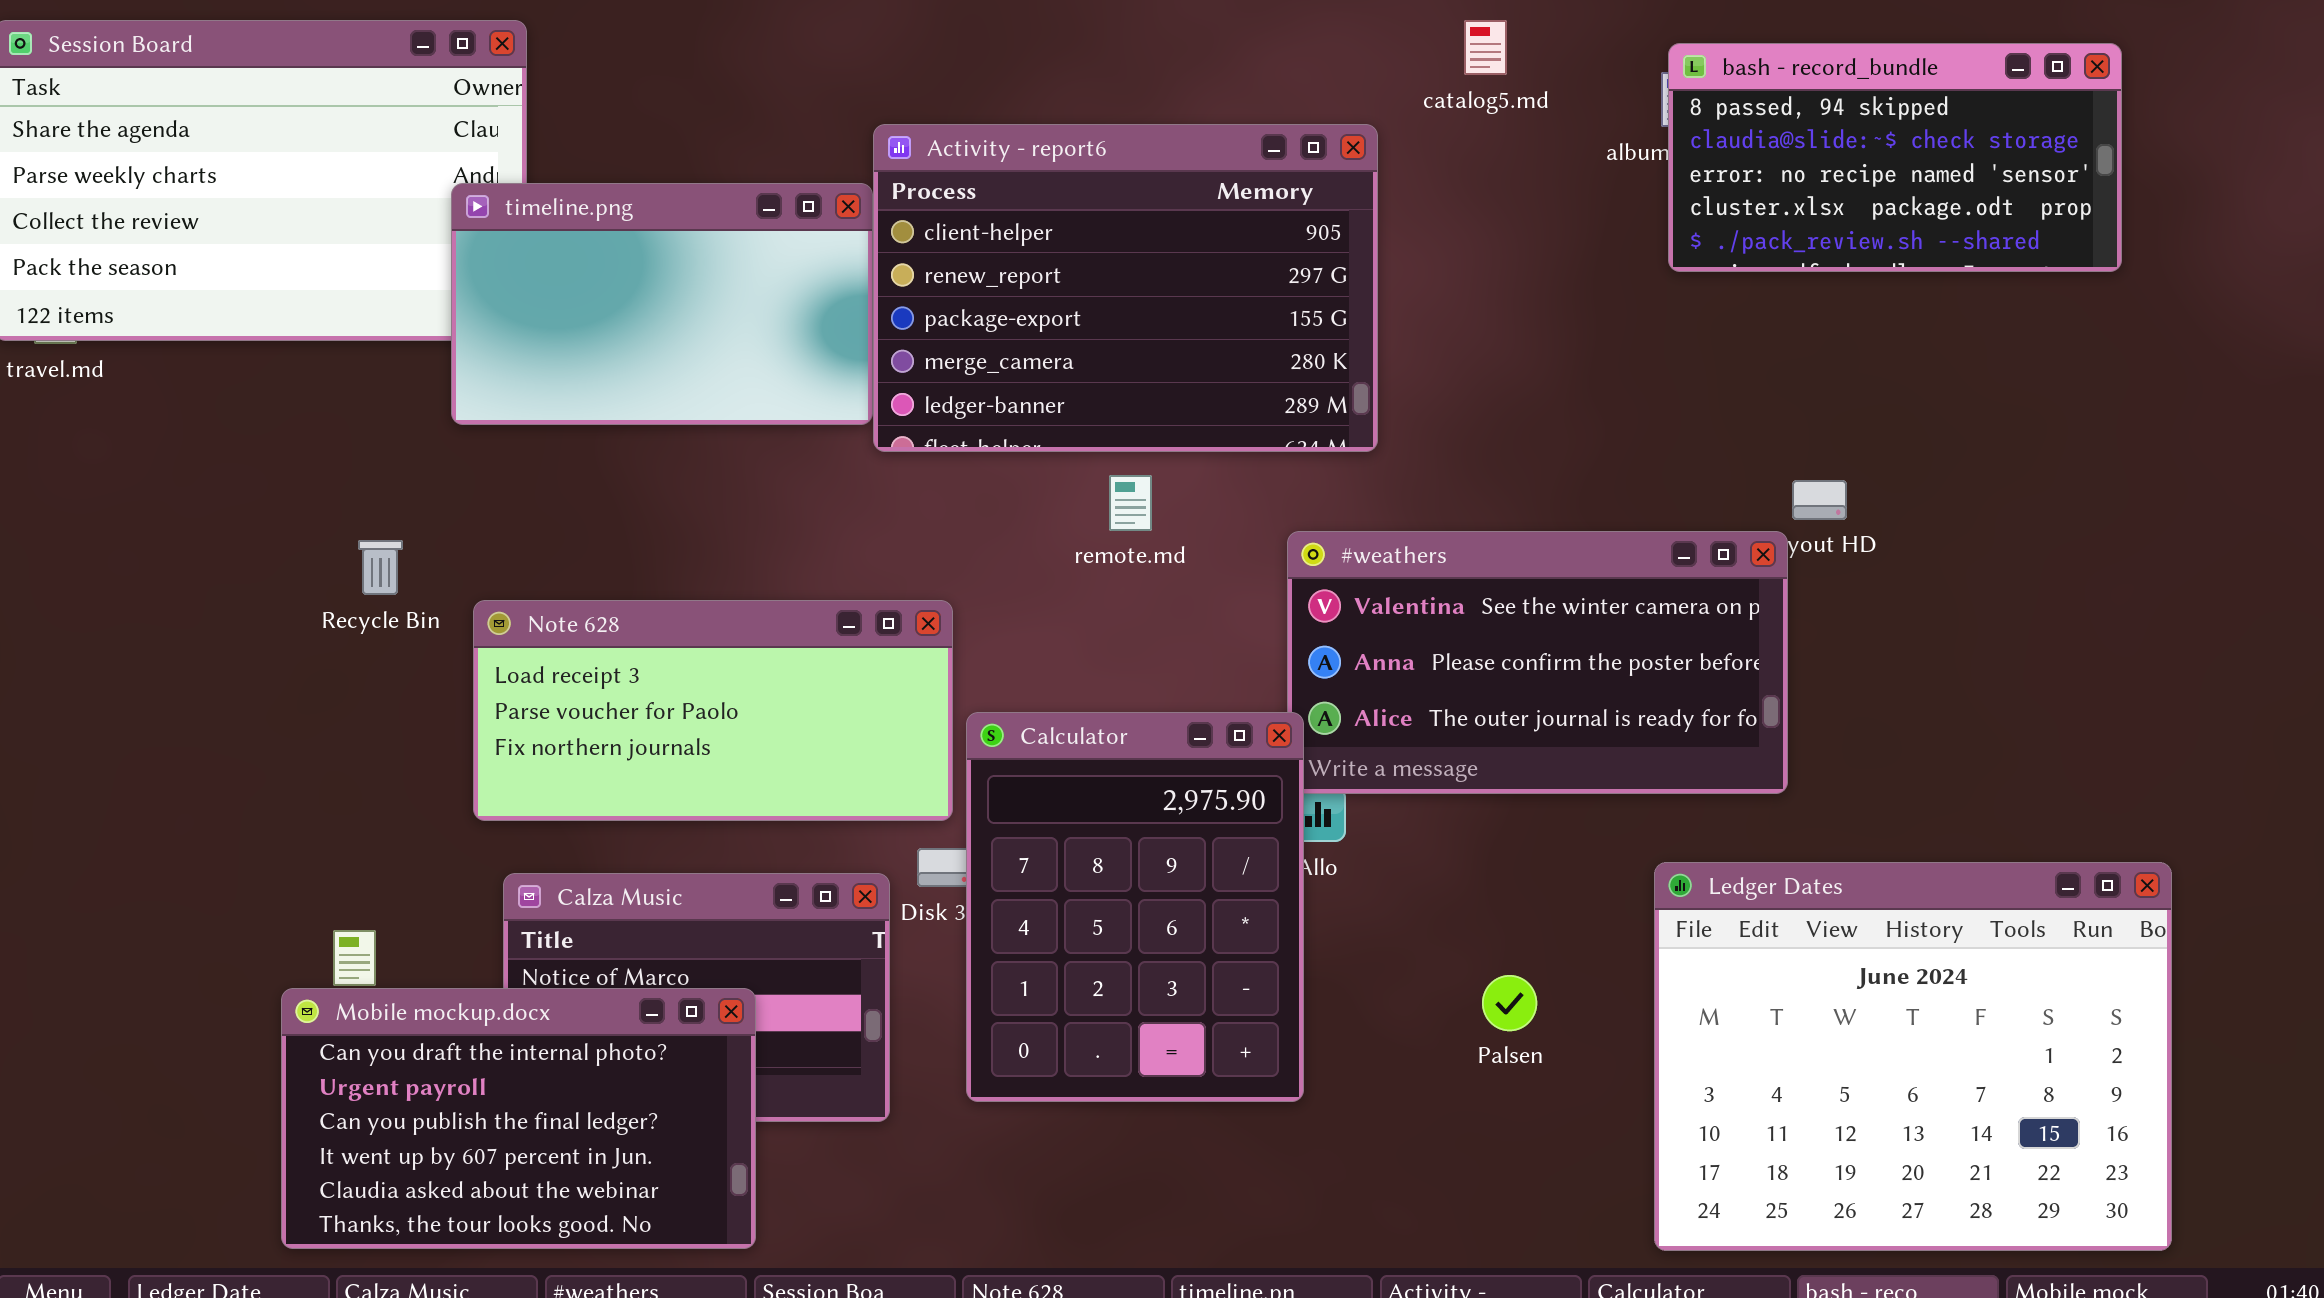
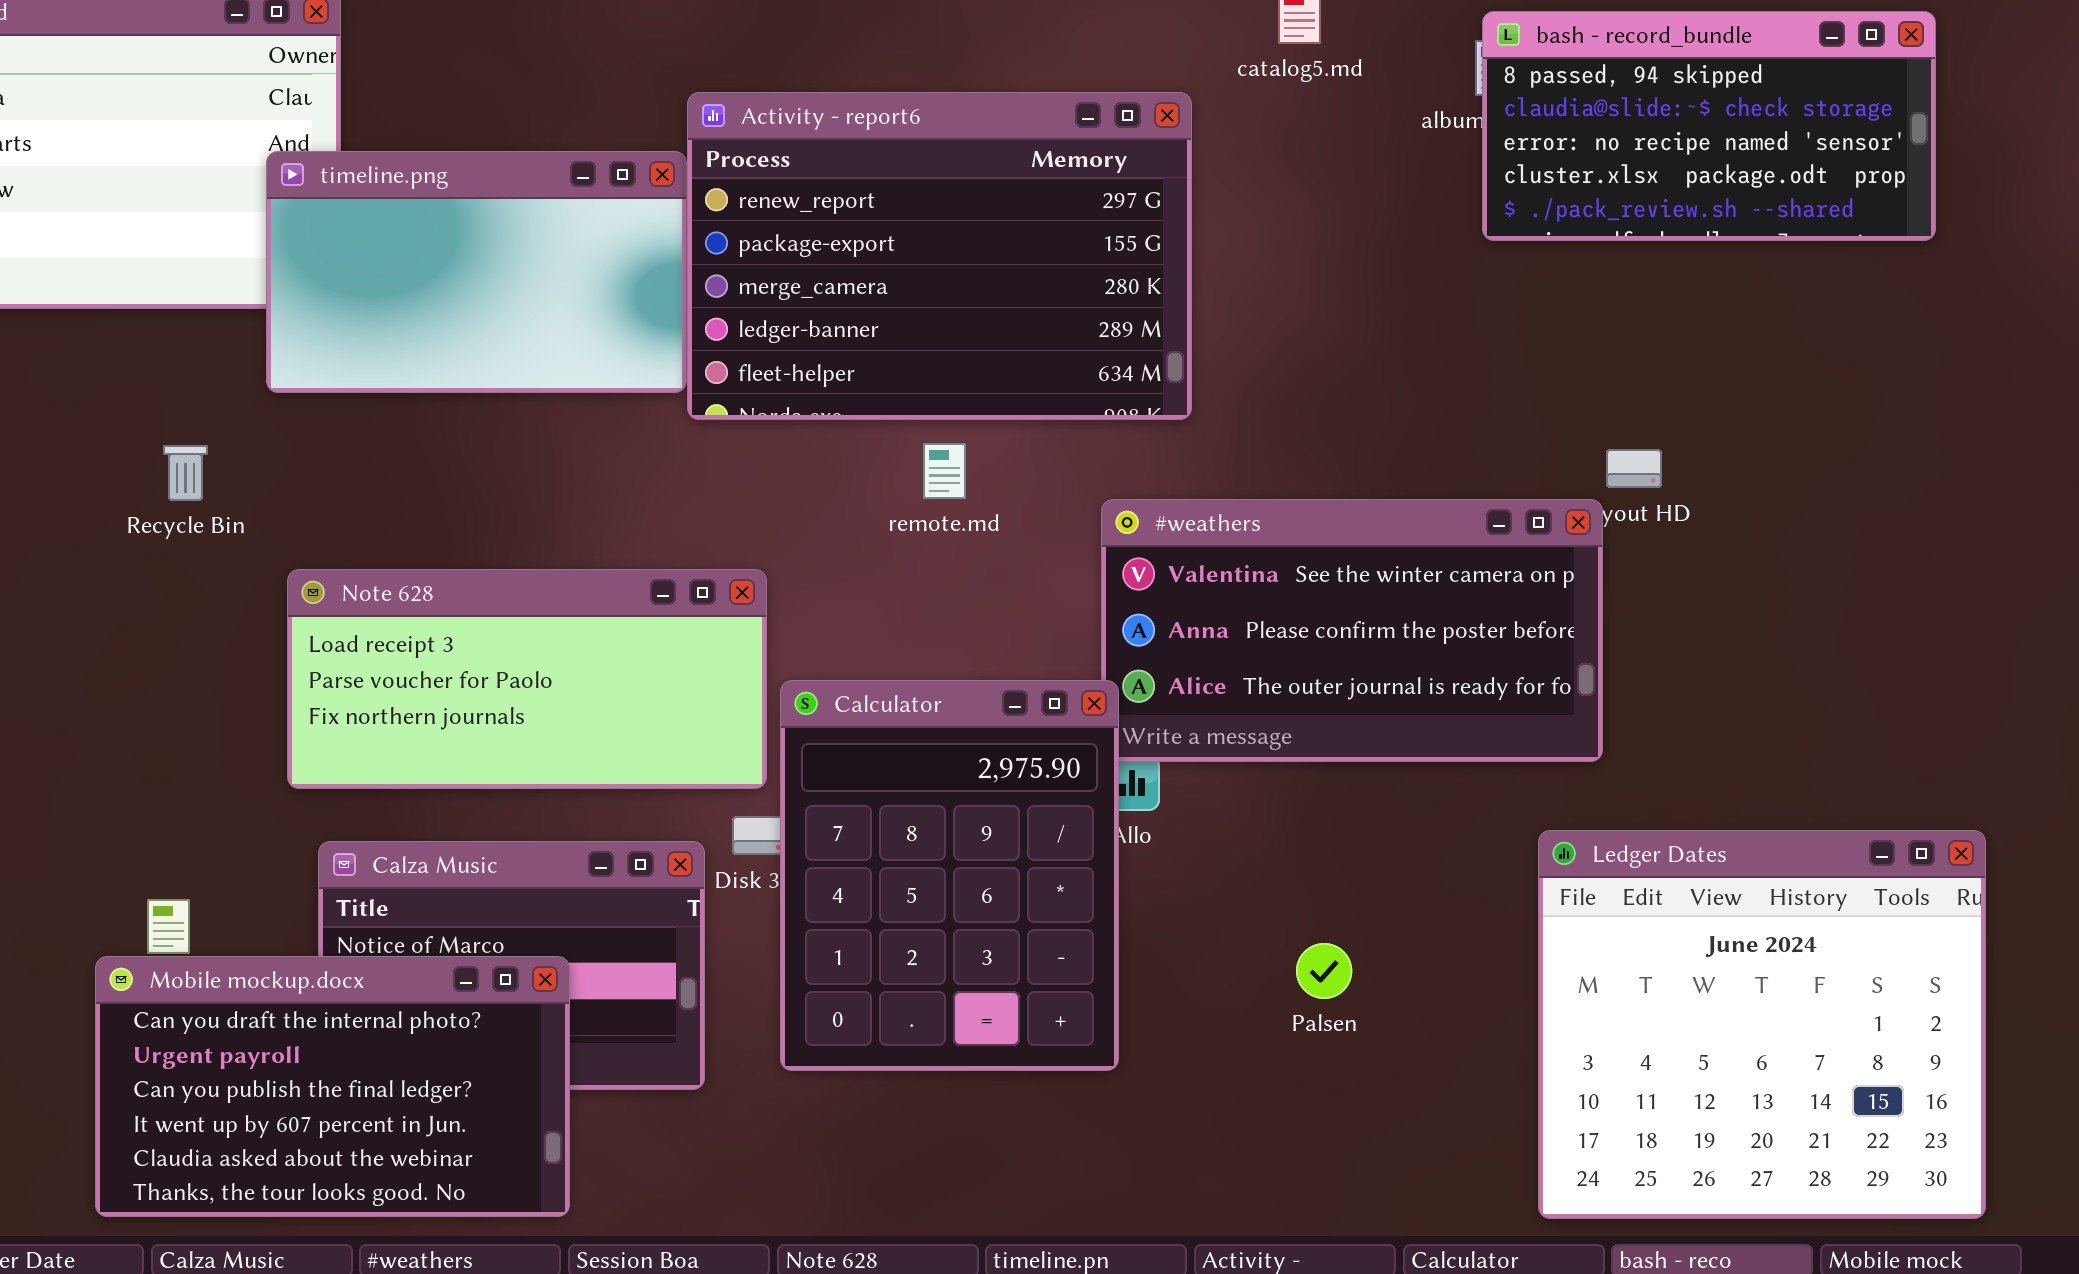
Activity - report6: [873,124,1378,452] -> [687,92,1192,420], scrolled down 1 row
Recycle Bin: [358,540,403,595] -> [163,445,208,501], moved
Ledger Dates: [1654,862,2172,1251] -> [1538,830,1986,1219], resized

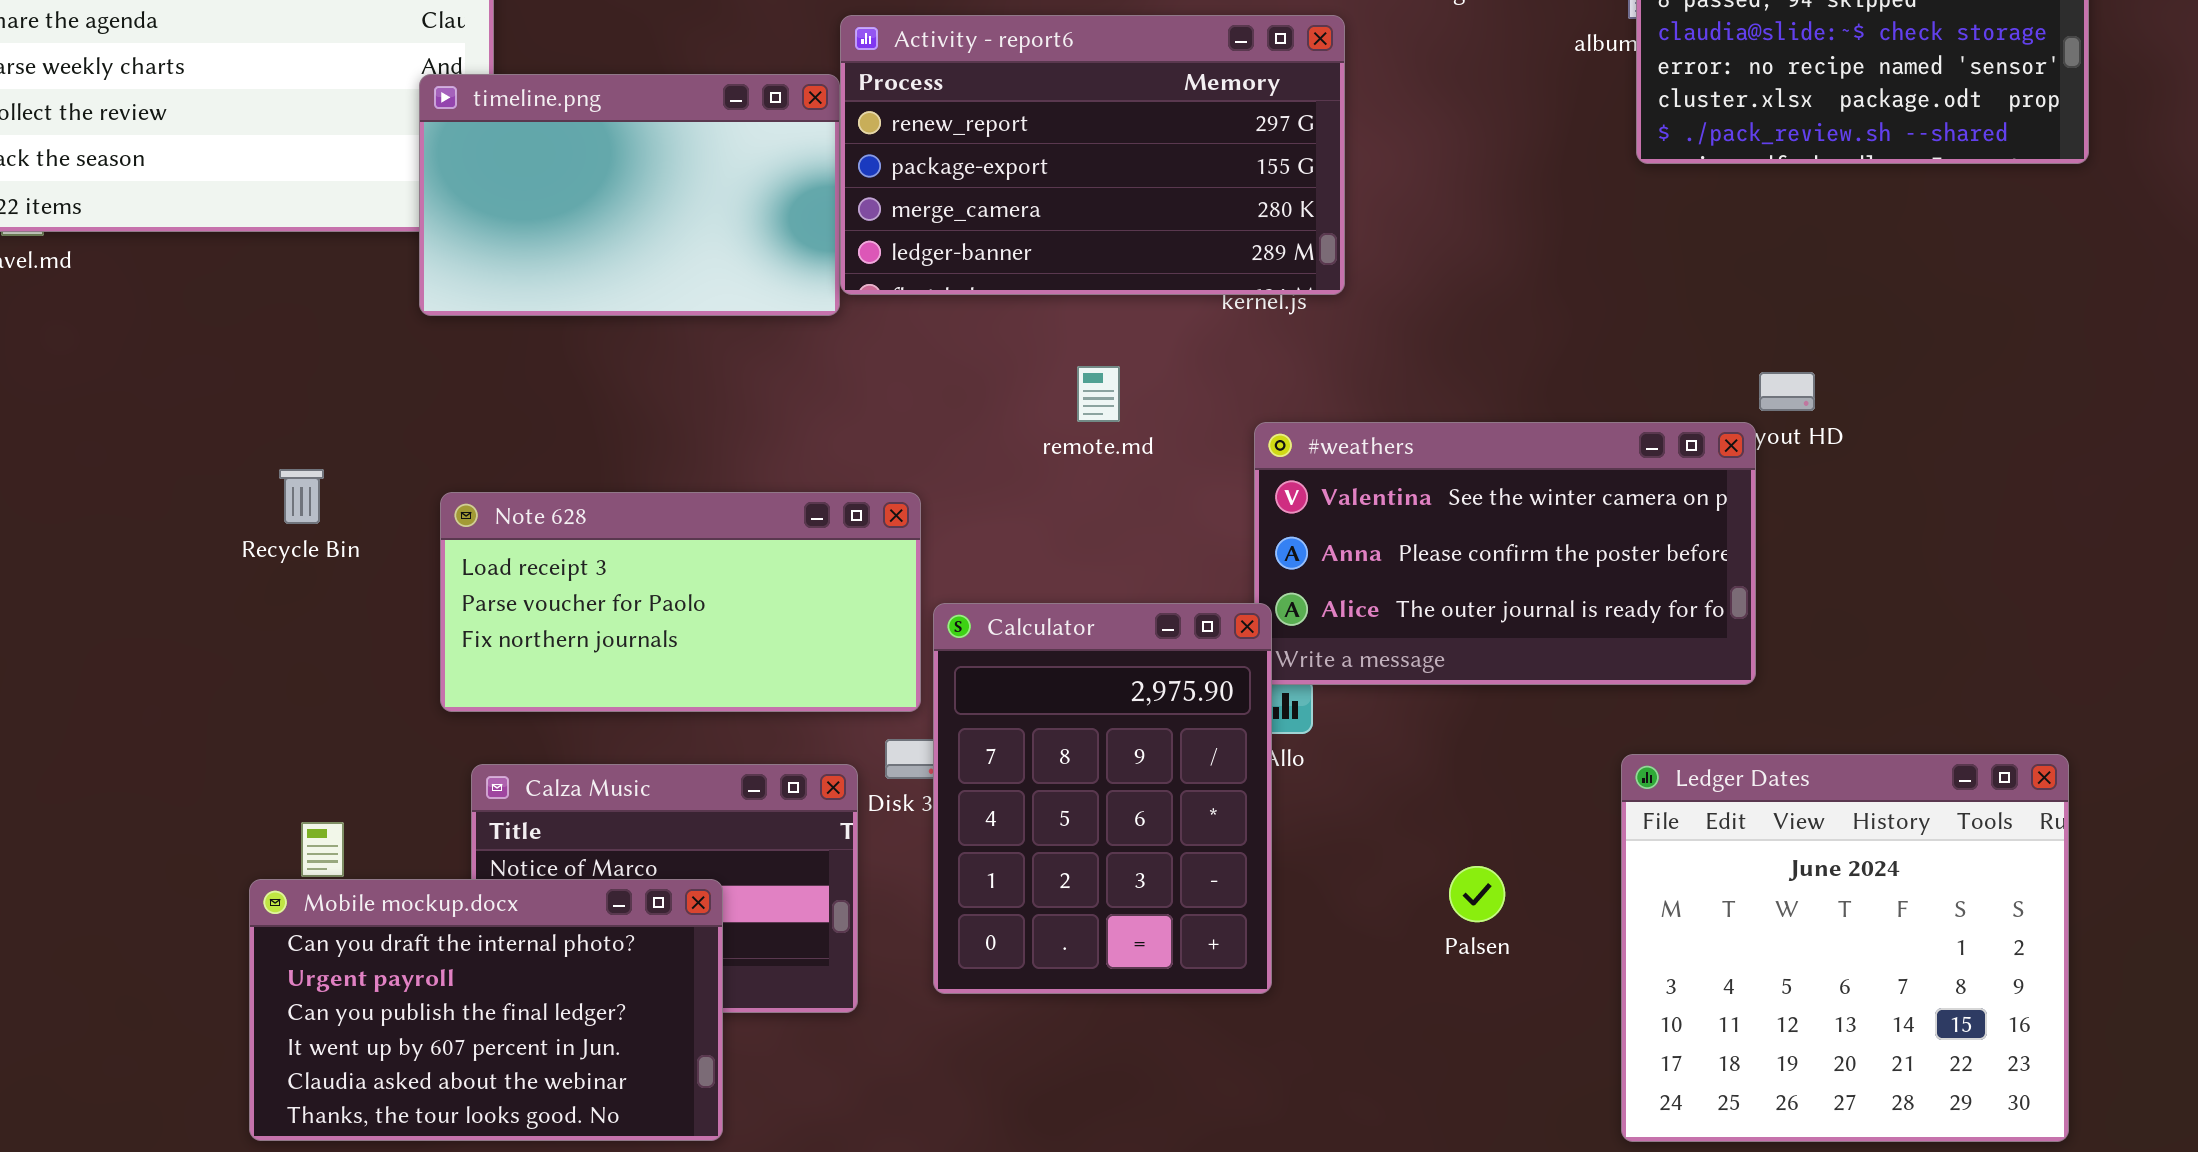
Activity - report6: [687,92,1192,420] -> [840,15,1345,295], resized
Recycle Bin: [163,445,208,501] -> [279,469,324,524], moved
Ledger Dates: [1538,830,1986,1219] -> [1621,754,2069,1142], moved

